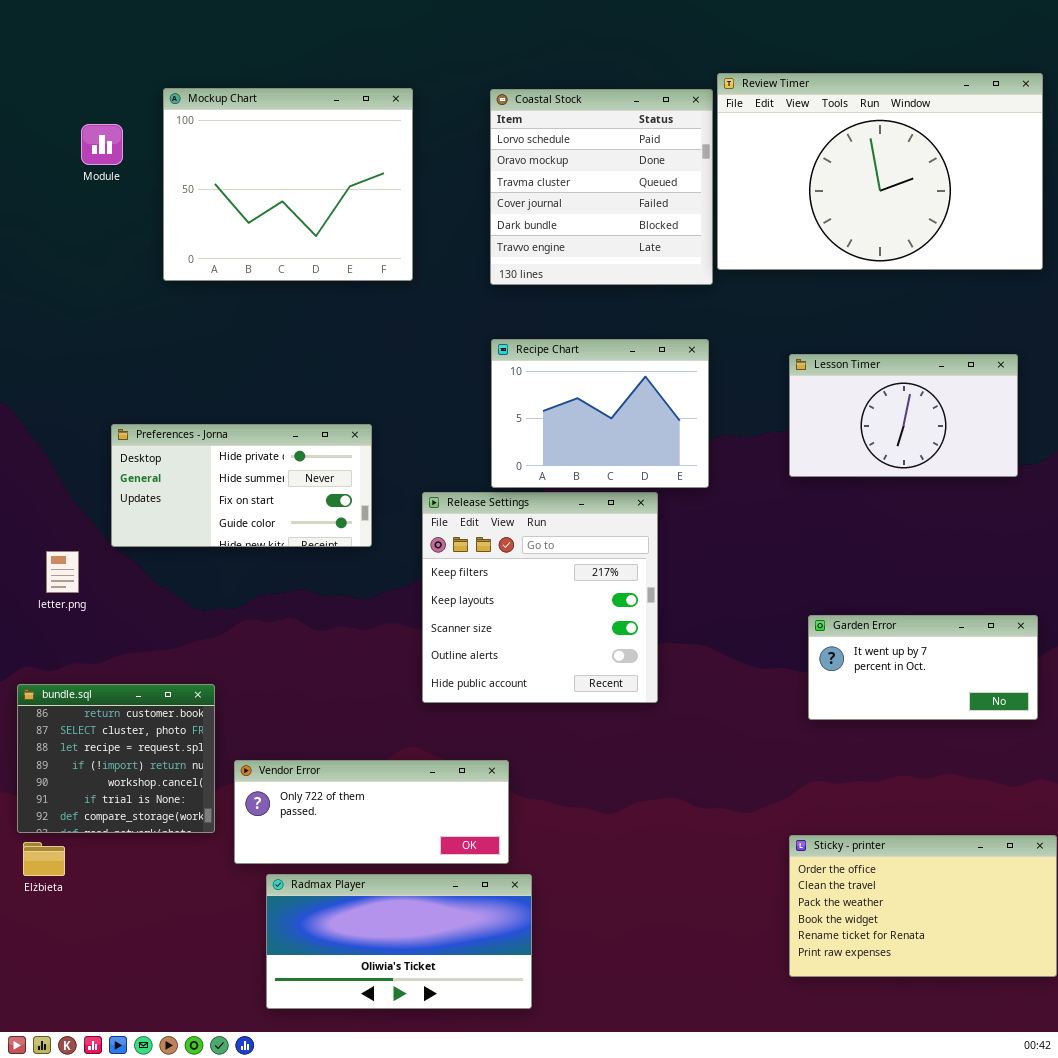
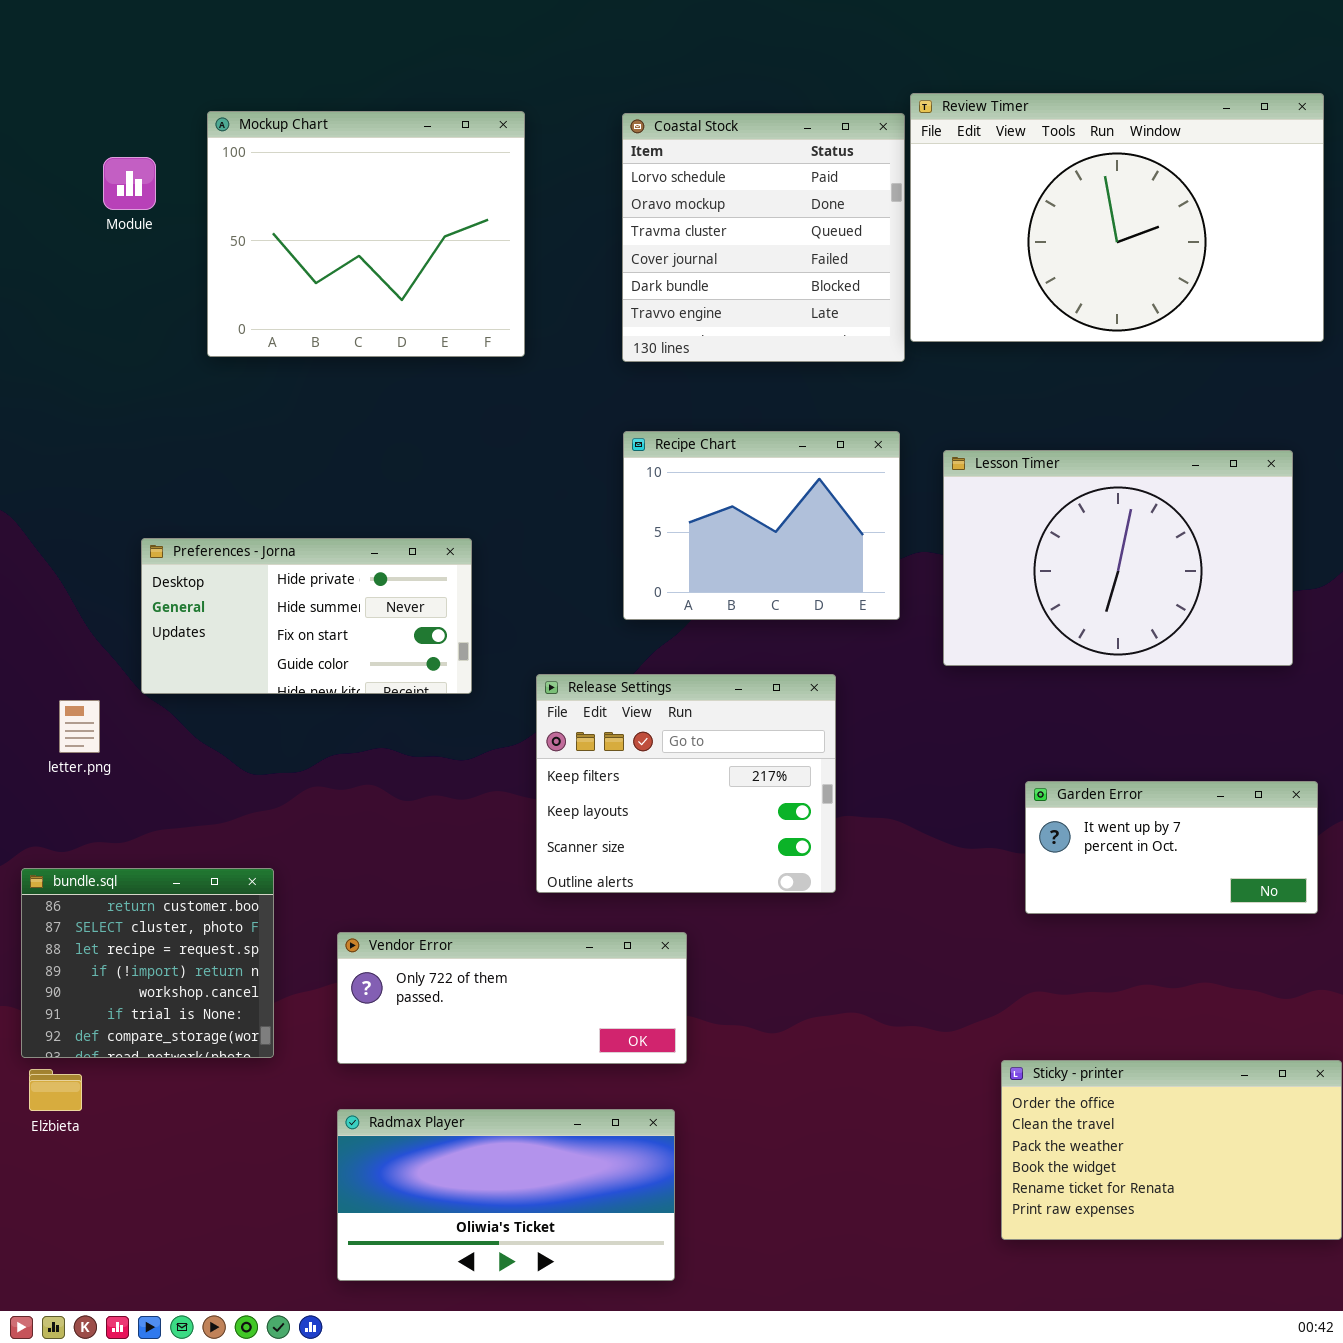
Lesson Timer: [789,354,1018,477] -> [943,450,1293,666], resized
Release Settings: [422,492,658,703] -> [536,674,836,893], resized
Vendor Error: [234,760,509,864] -> [337,932,687,1064], moved

